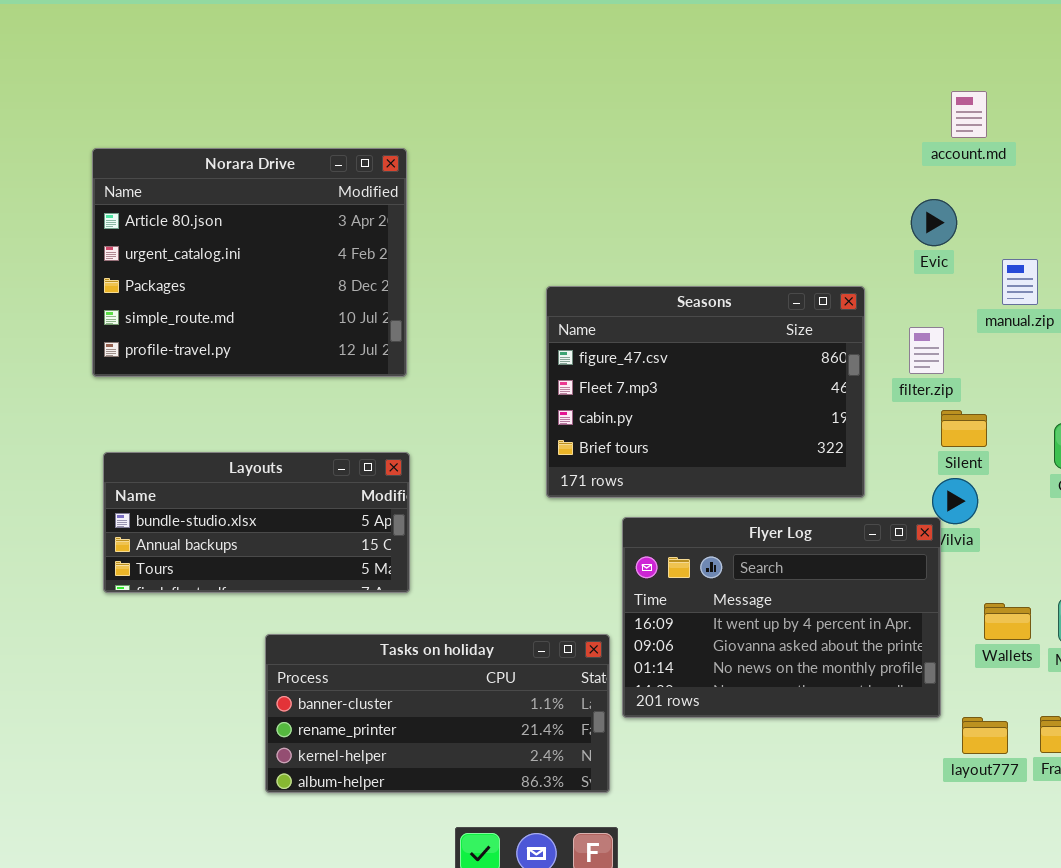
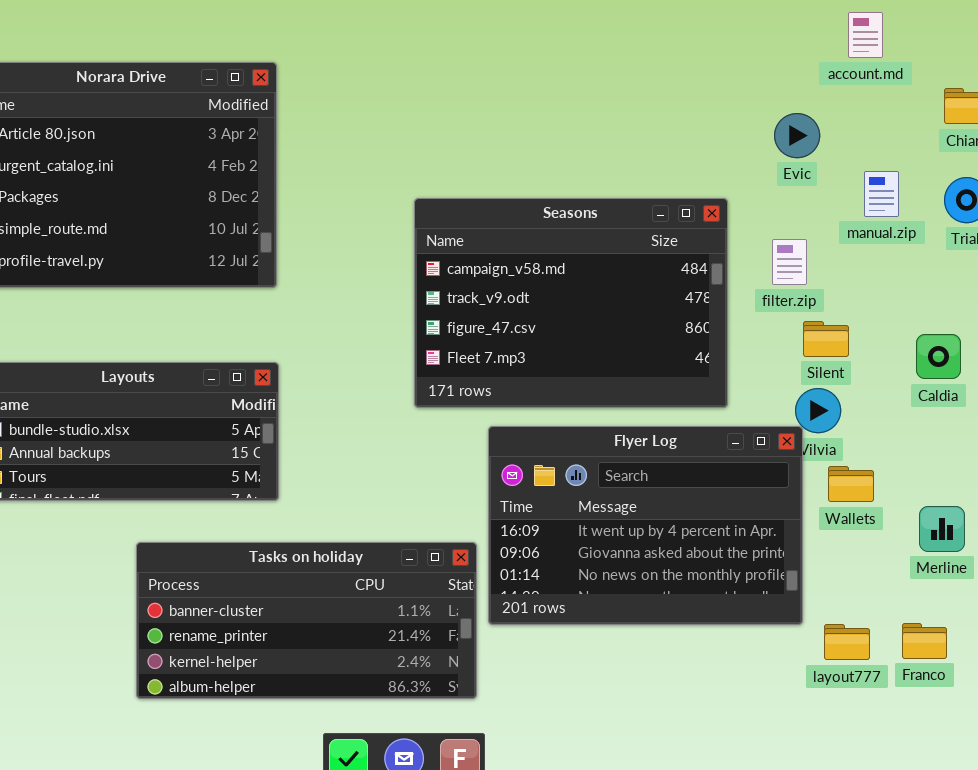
account.md: [951,91,987,138] -> [848,12,883,58], moved
Seasons: [546,286,865,498] -> [414,198,728,408], scrolled up 2 rows
Wallets: [984,603,1031,640] -> [828,466,874,502], moved

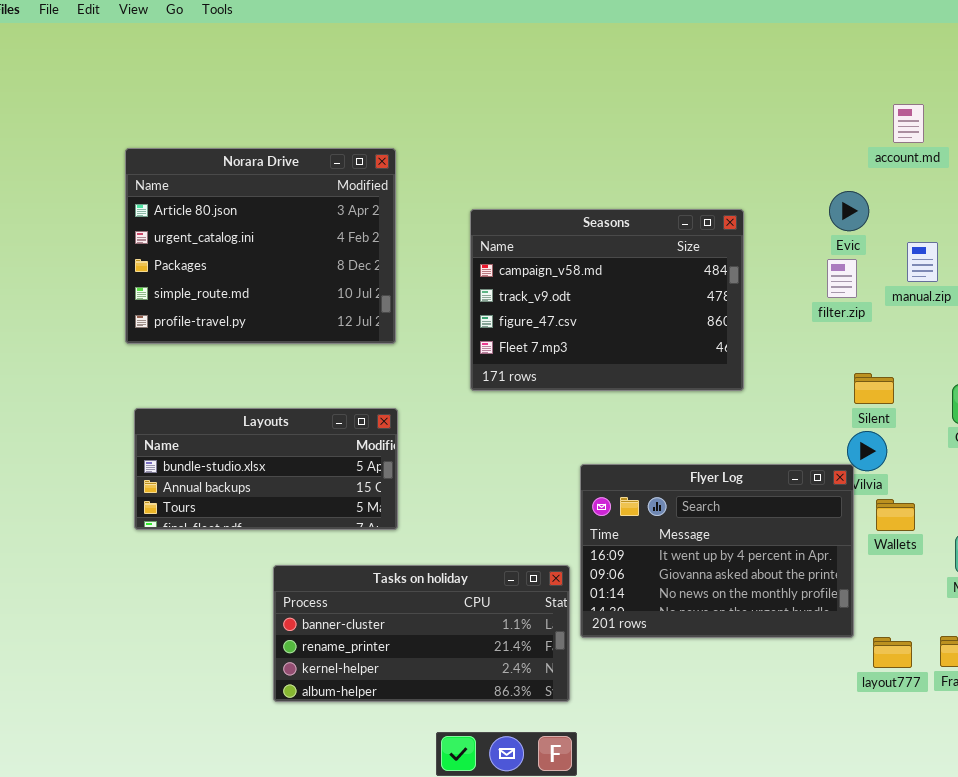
Seasons: [414,198,728,408] -> [470,209,744,391], moved
filter.zip: [772,239,807,285] -> [827,259,857,298], moved

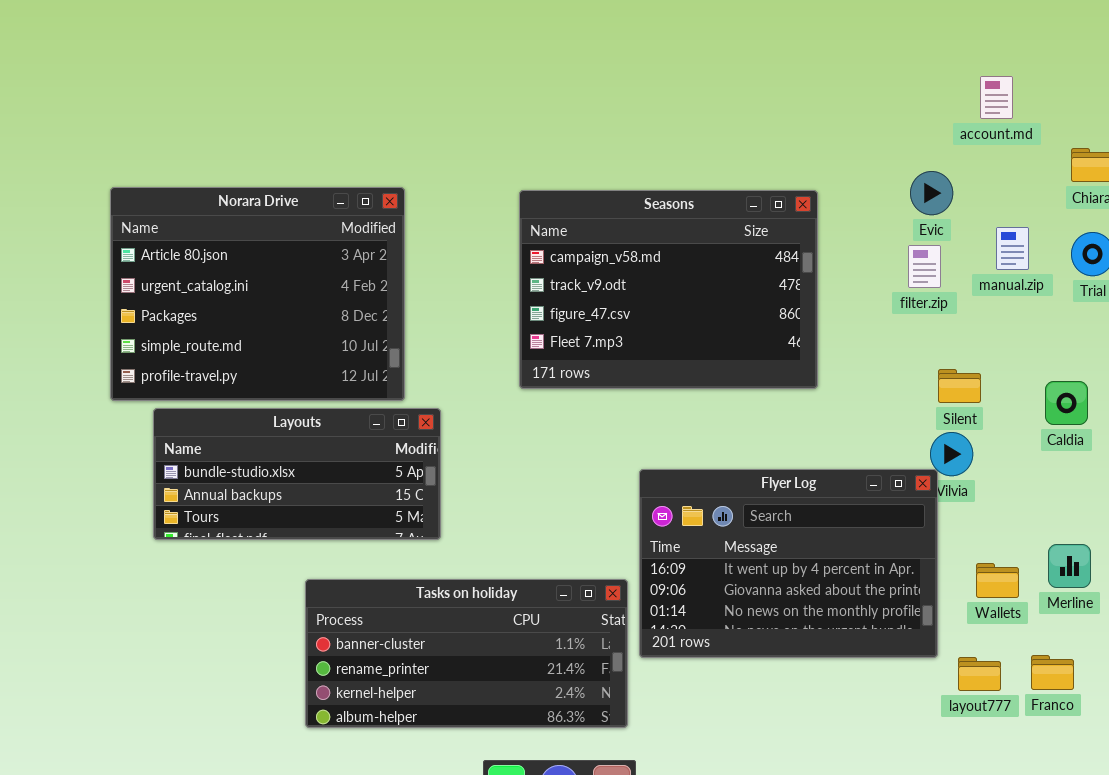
Norara Drive: [125,148,396,344] -> [110,187,405,401], moved
Wallets: [876,499,915,531] -> [976,563,1019,598], moved

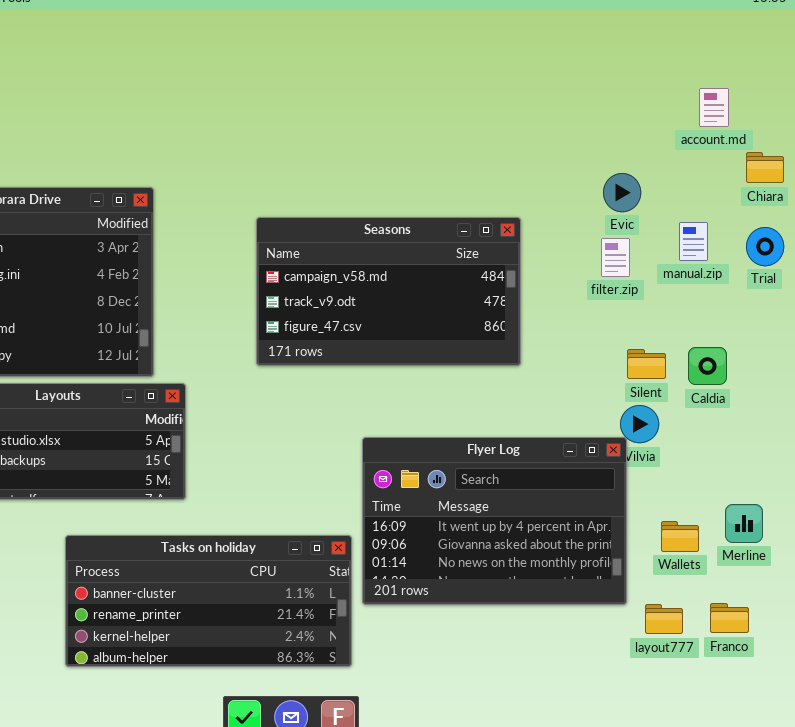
account.md: [980,76,1013,119] -> [699,88,729,127], moved
Seasons: [519,190,818,389] -> [256,217,521,366], resized
Caldia: [1045,381,1088,425] -> [688,347,727,385], moved

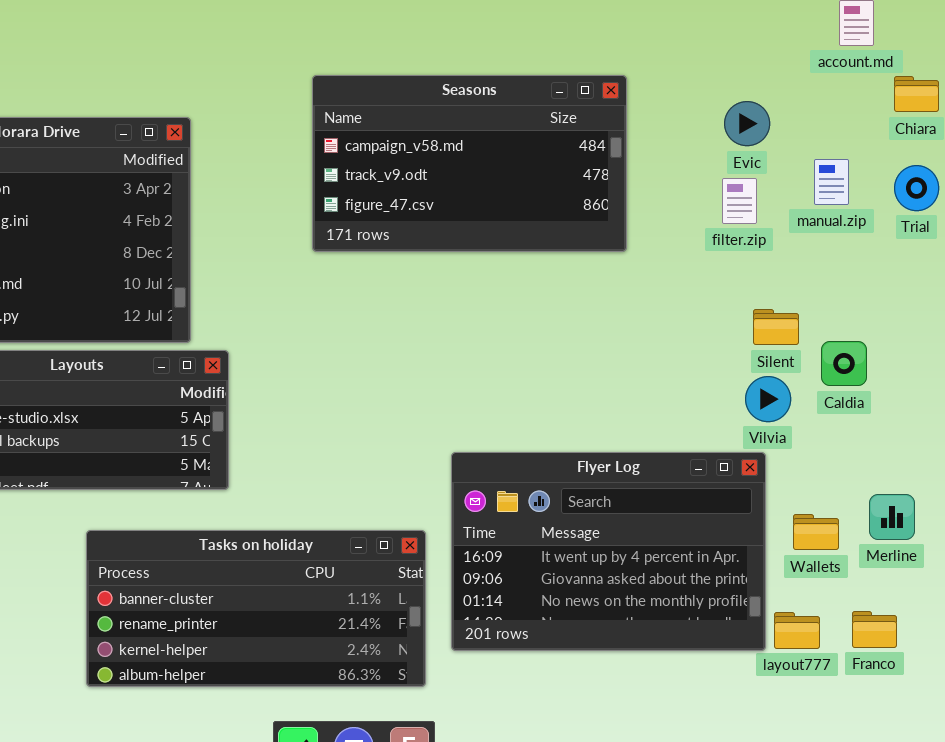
Seasons: [256,217,521,366] -> [312,75,627,252], moved
Caldia: [688,347,727,385] -> [821,341,867,386], moved
Flyer Log: [362,437,627,605] -> [451,452,766,651], moved

